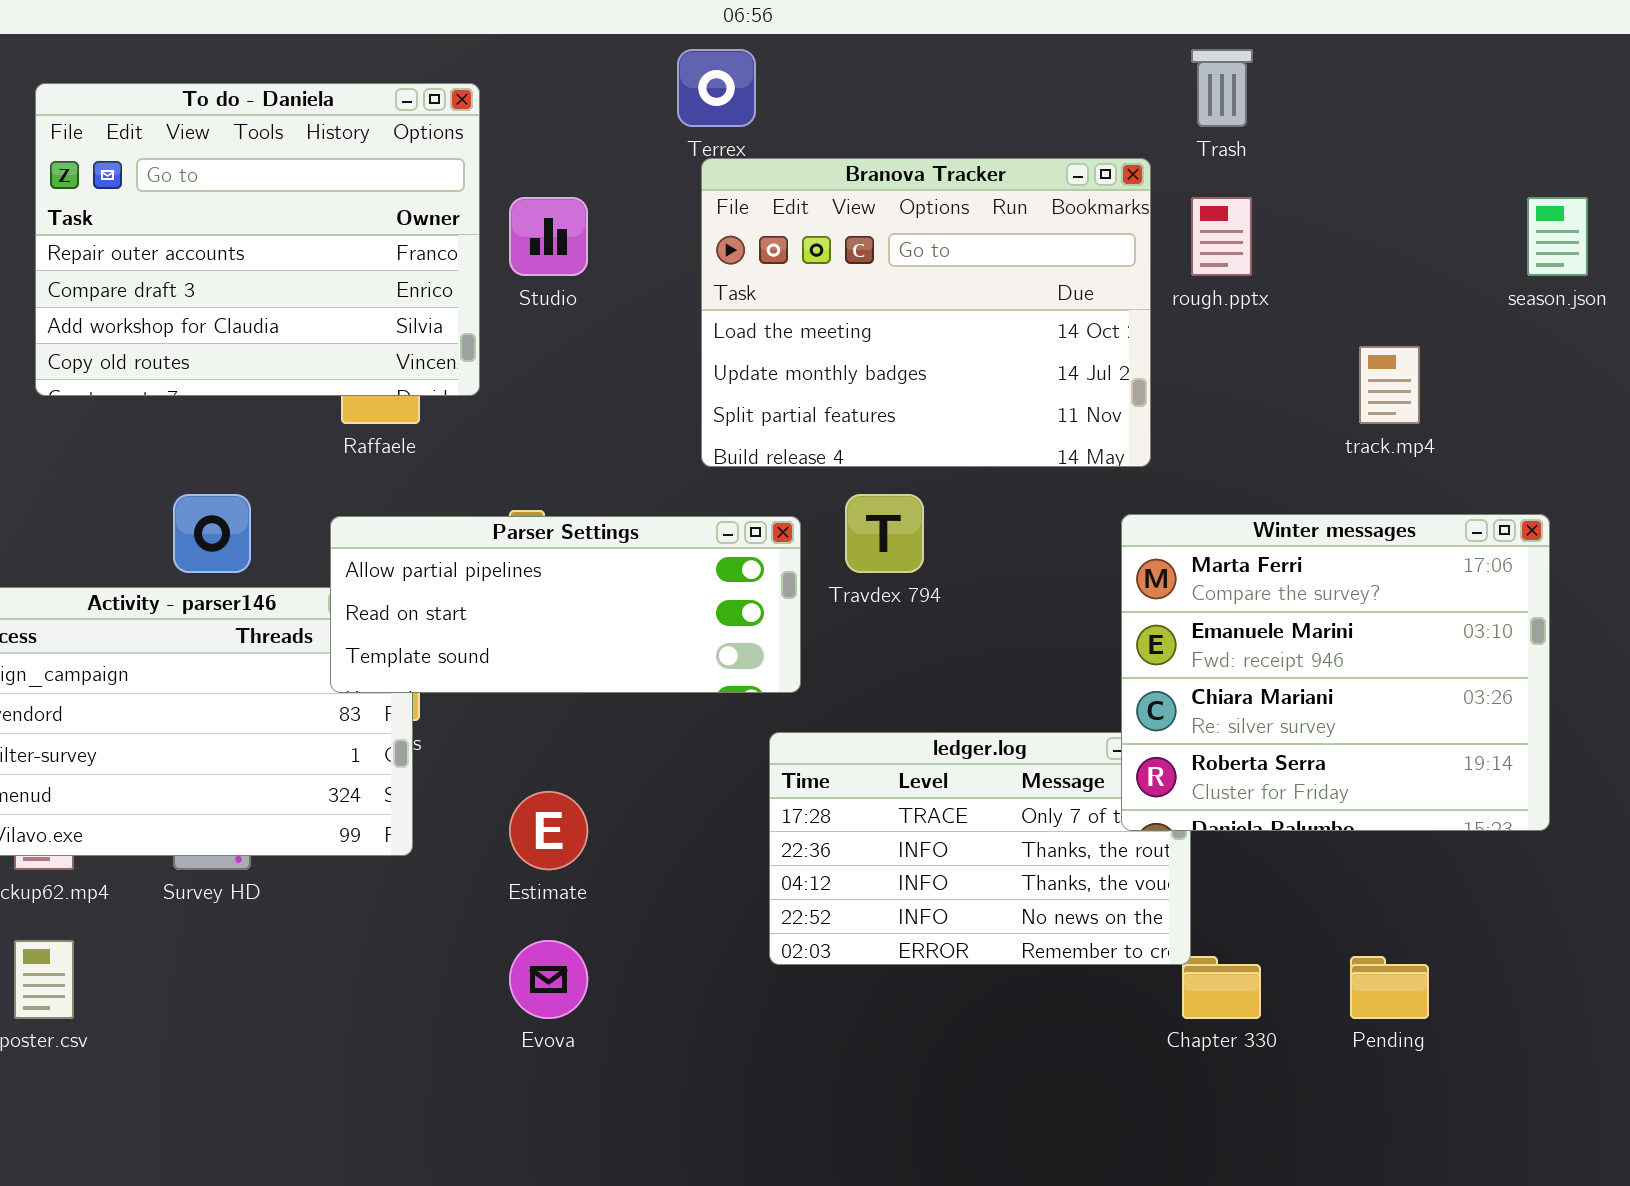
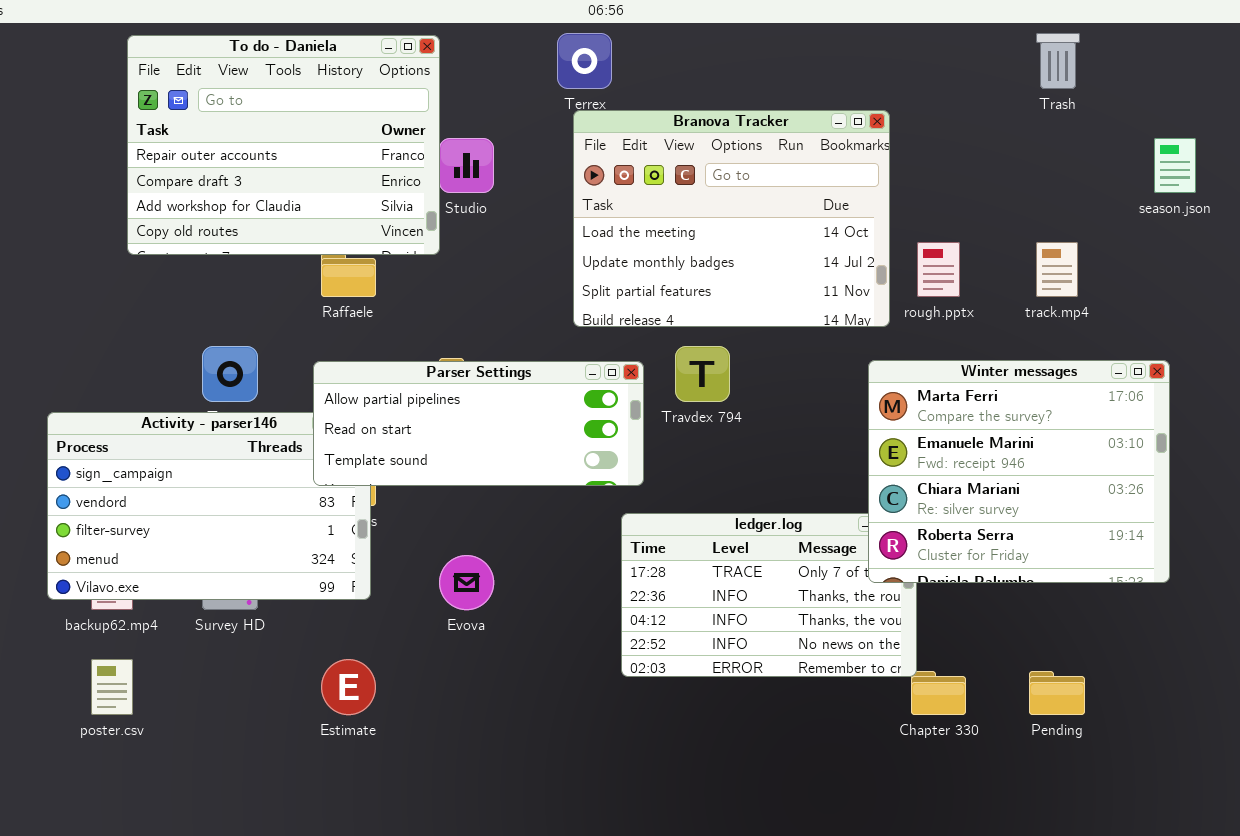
Trash: [1191,49,1253,127] -> [1036,33,1080,89], moved
To do - Daniela: [35,83,480,396] -> [127,35,440,255], moved
rough.pptx: [1191,197,1252,276] -> [917,242,960,297], moved
Estimate: [509,791,588,870] -> [321,659,376,715], moved
Evova: [509,940,588,1019] -> [439,555,494,610], moved

